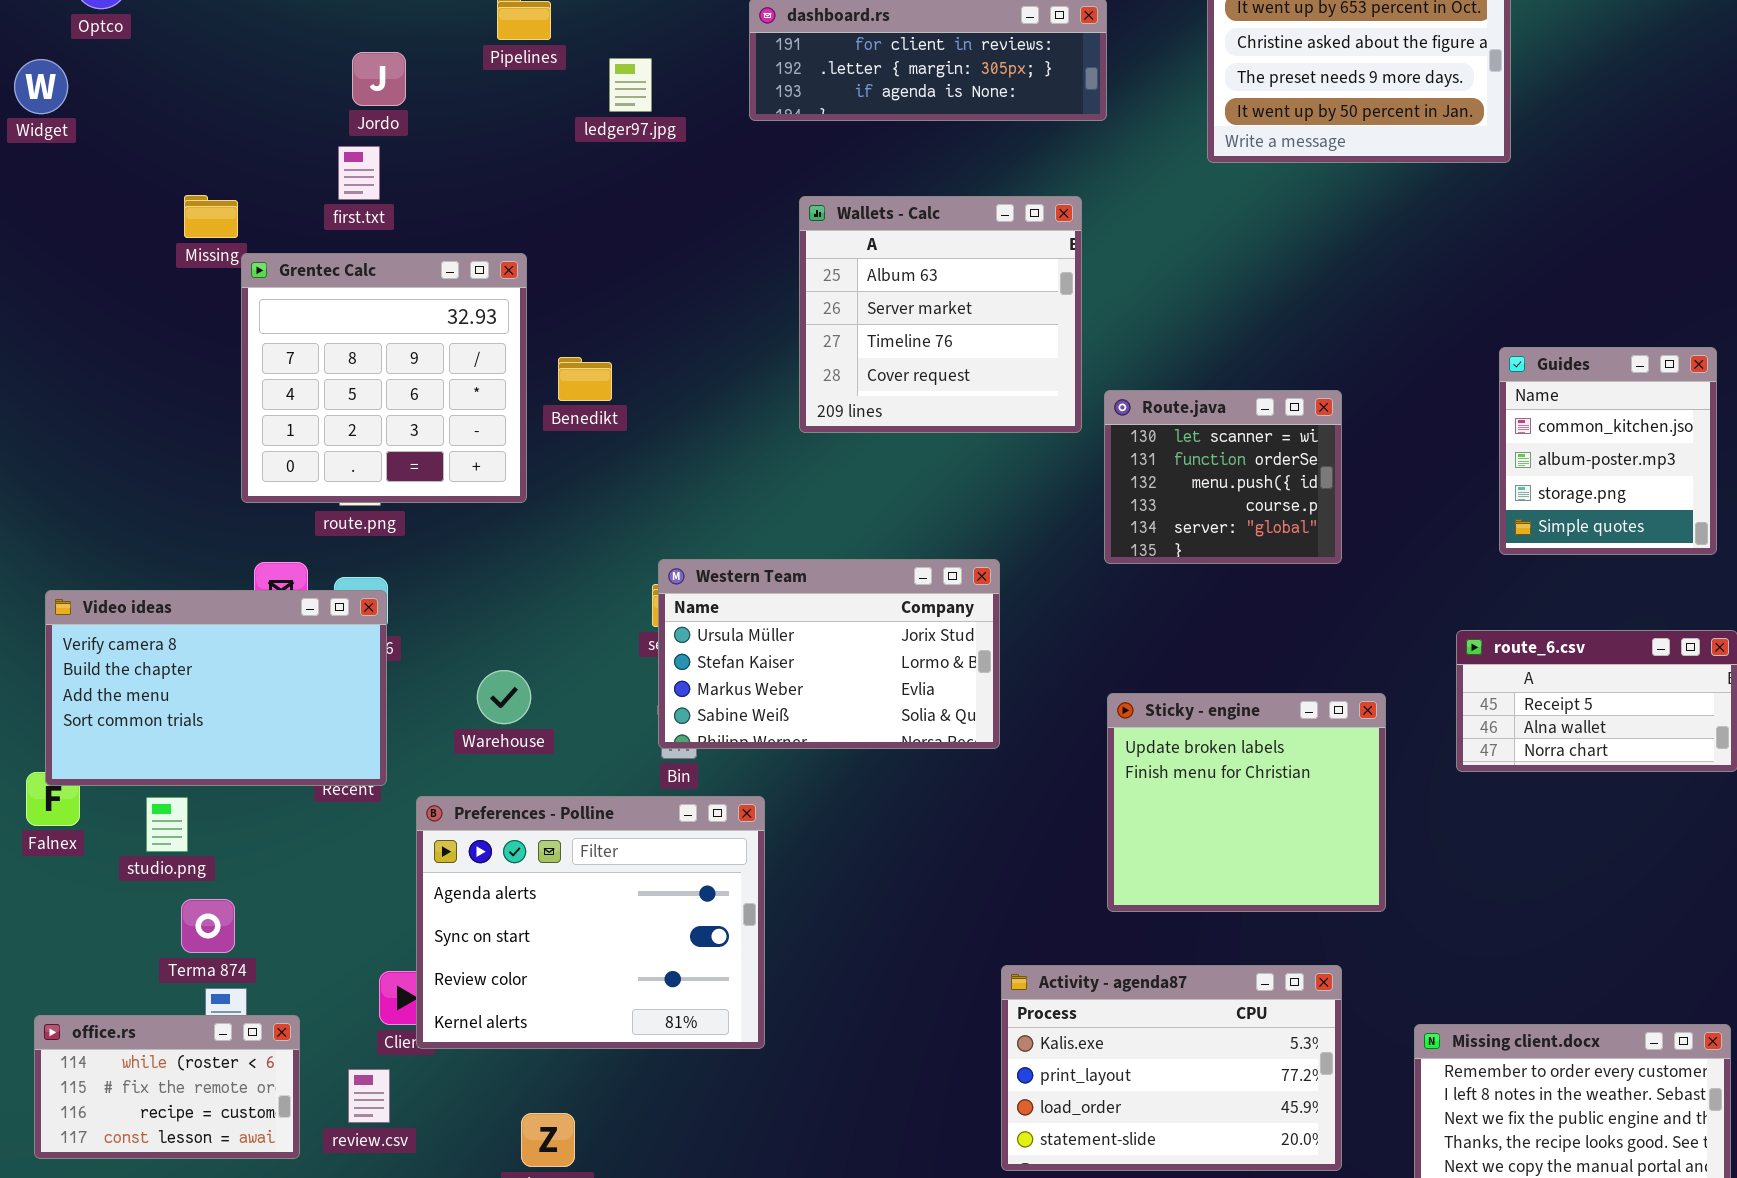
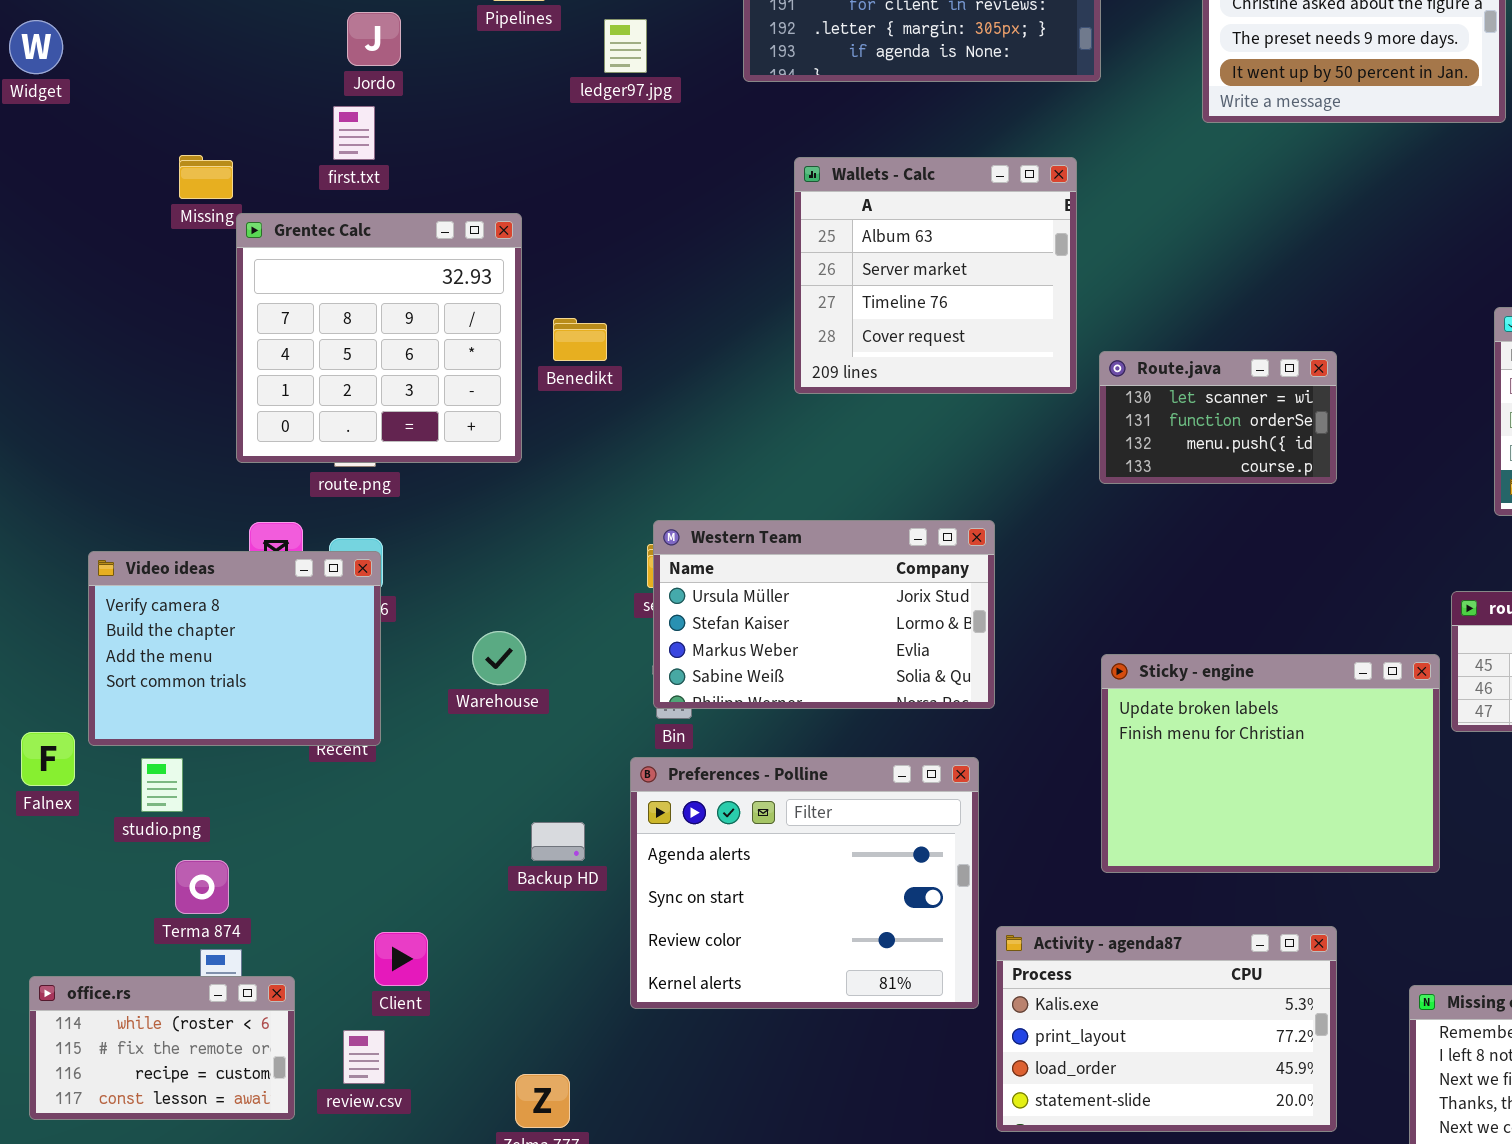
Route.java: [1104,390,1342,564] -> [1099,351,1337,484], resized
Video ideas: [45,590,387,786] -> [88,551,381,746], resized
Sticky - engine: [1107,693,1386,912] -> [1101,654,1440,873], resized
Preferences - Polline: [416,796,765,1049] -> [630,757,979,1009], moved

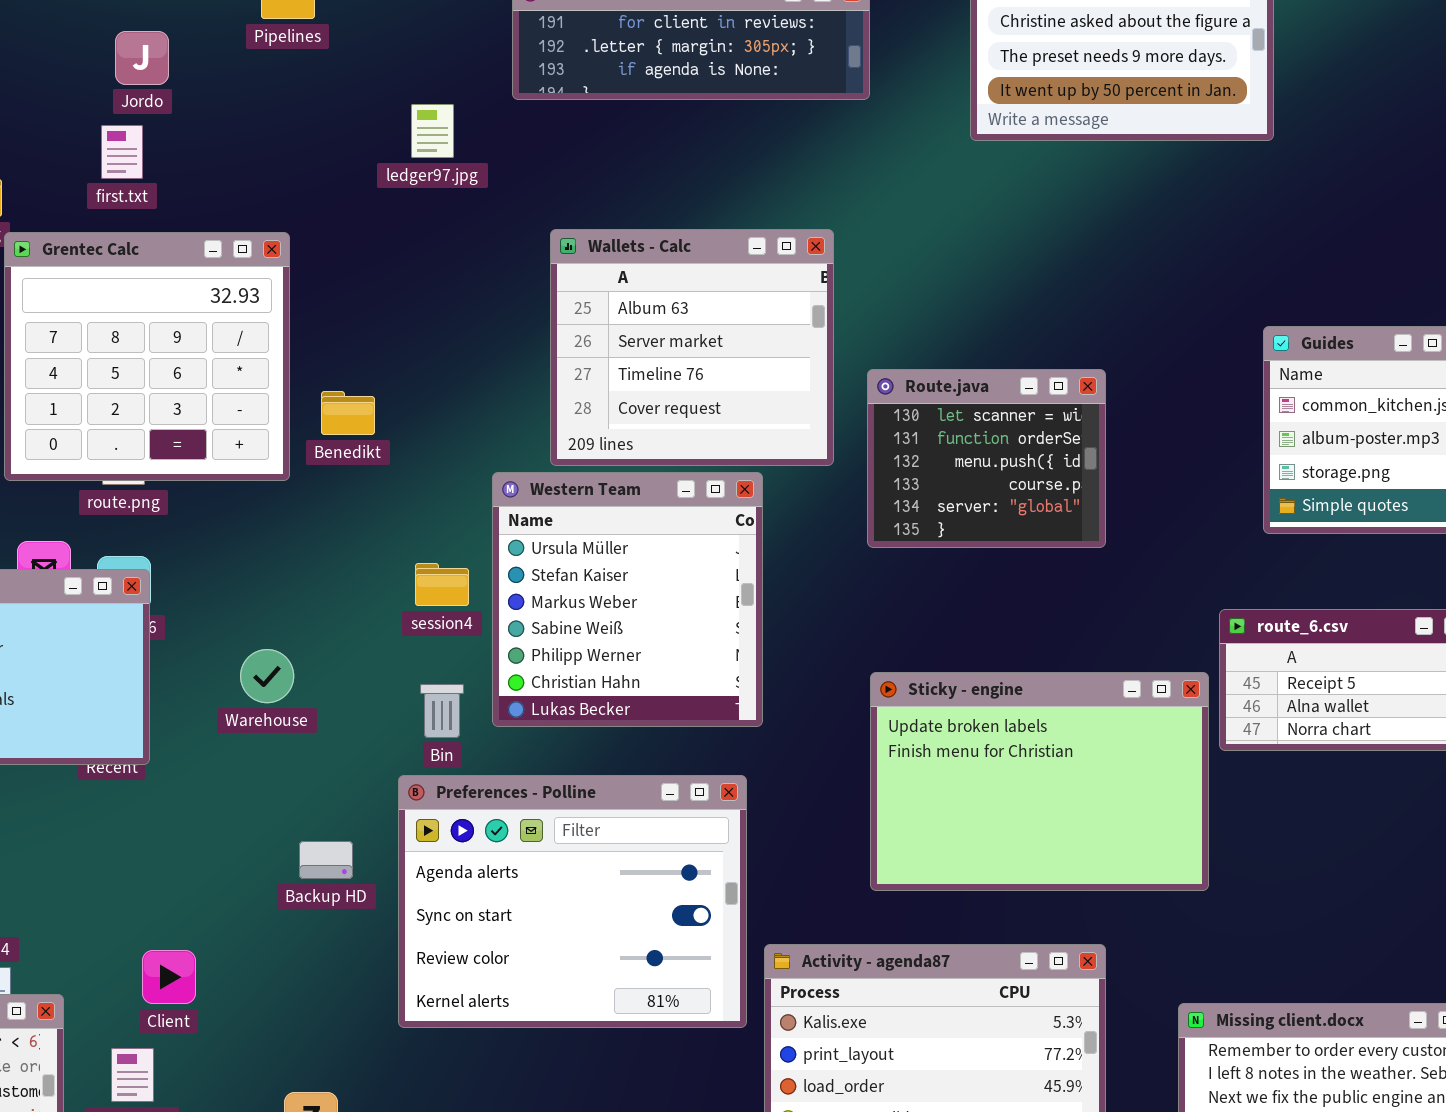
ledger97.jpg: [604,19,647,73] -> [411,104,454,158], moved
Wallets - Calc: [794,157,1077,394] -> [550,229,834,466], moved
Benedikt: [553,318,607,361] -> [321,391,375,435], moved
Route.java: [1099,351,1337,484] -> [867,369,1106,548], resized
Western Team: [653,520,995,709] -> [492,472,763,727], resized

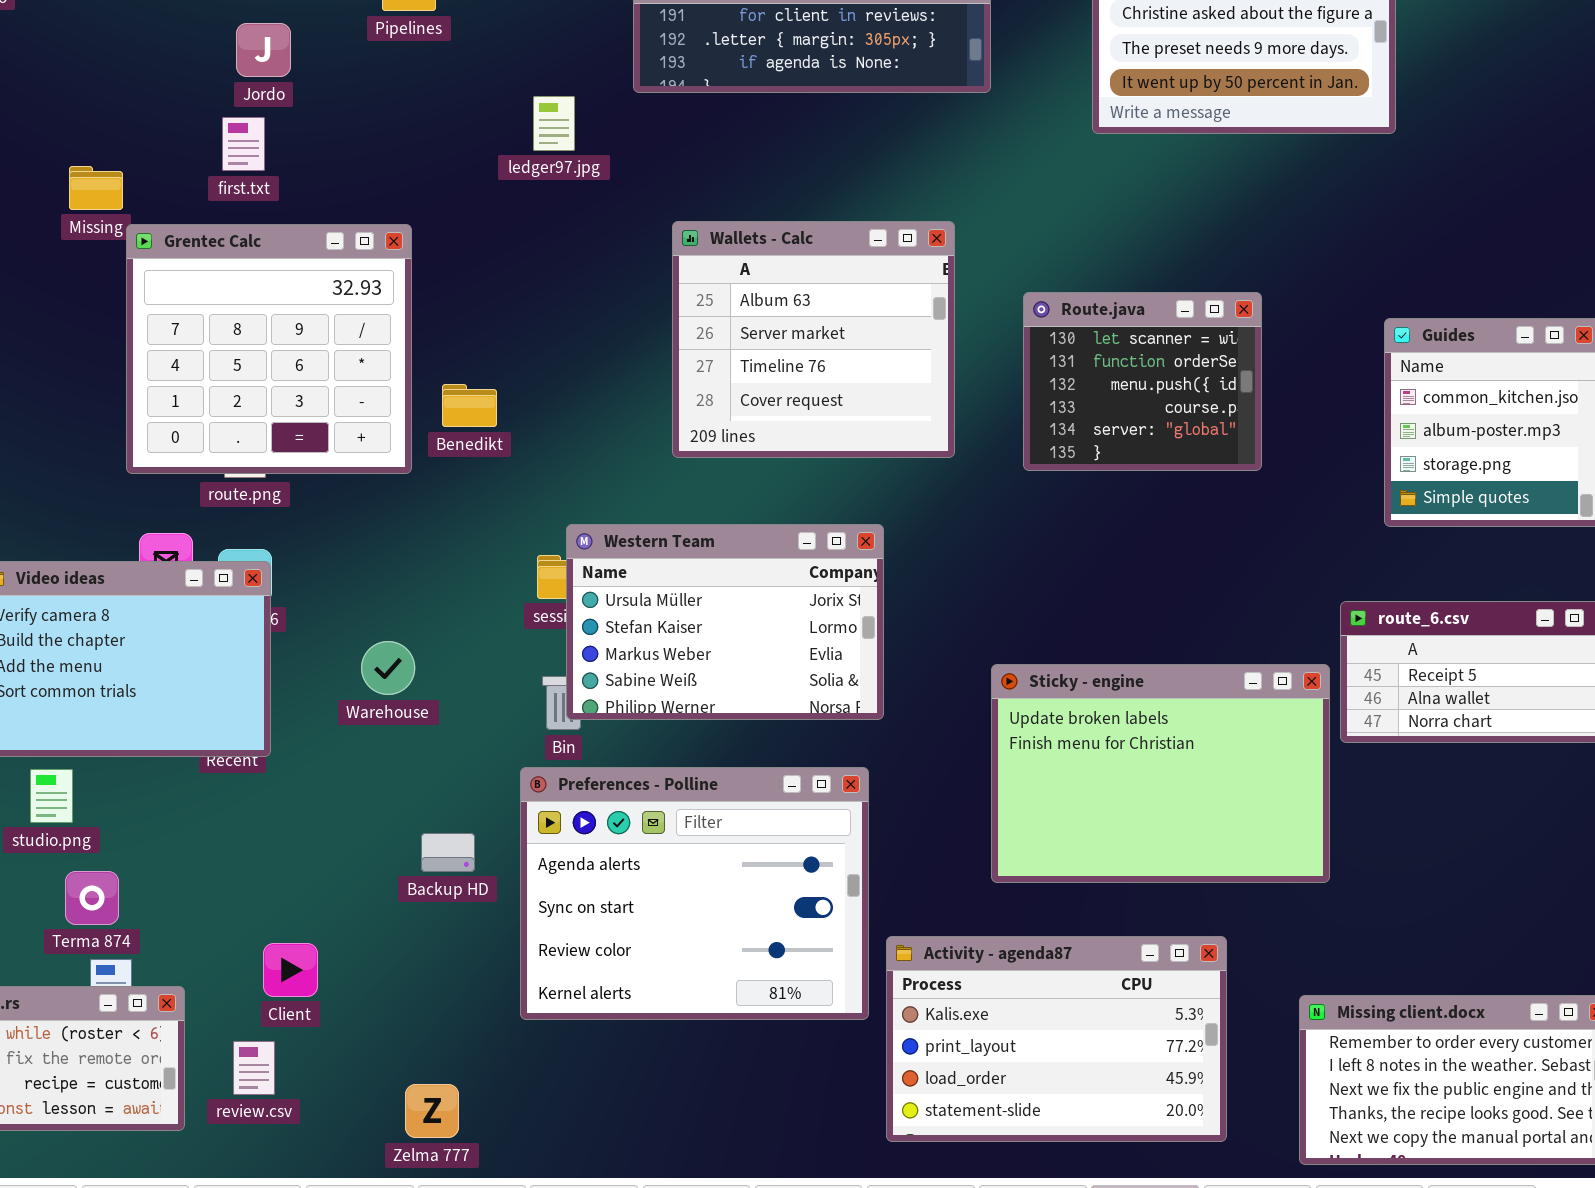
Route.java: [867,369,1106,548] -> [1023,292,1262,471], moved
Western Team: [492,472,763,727] -> [566,524,884,720], resized

